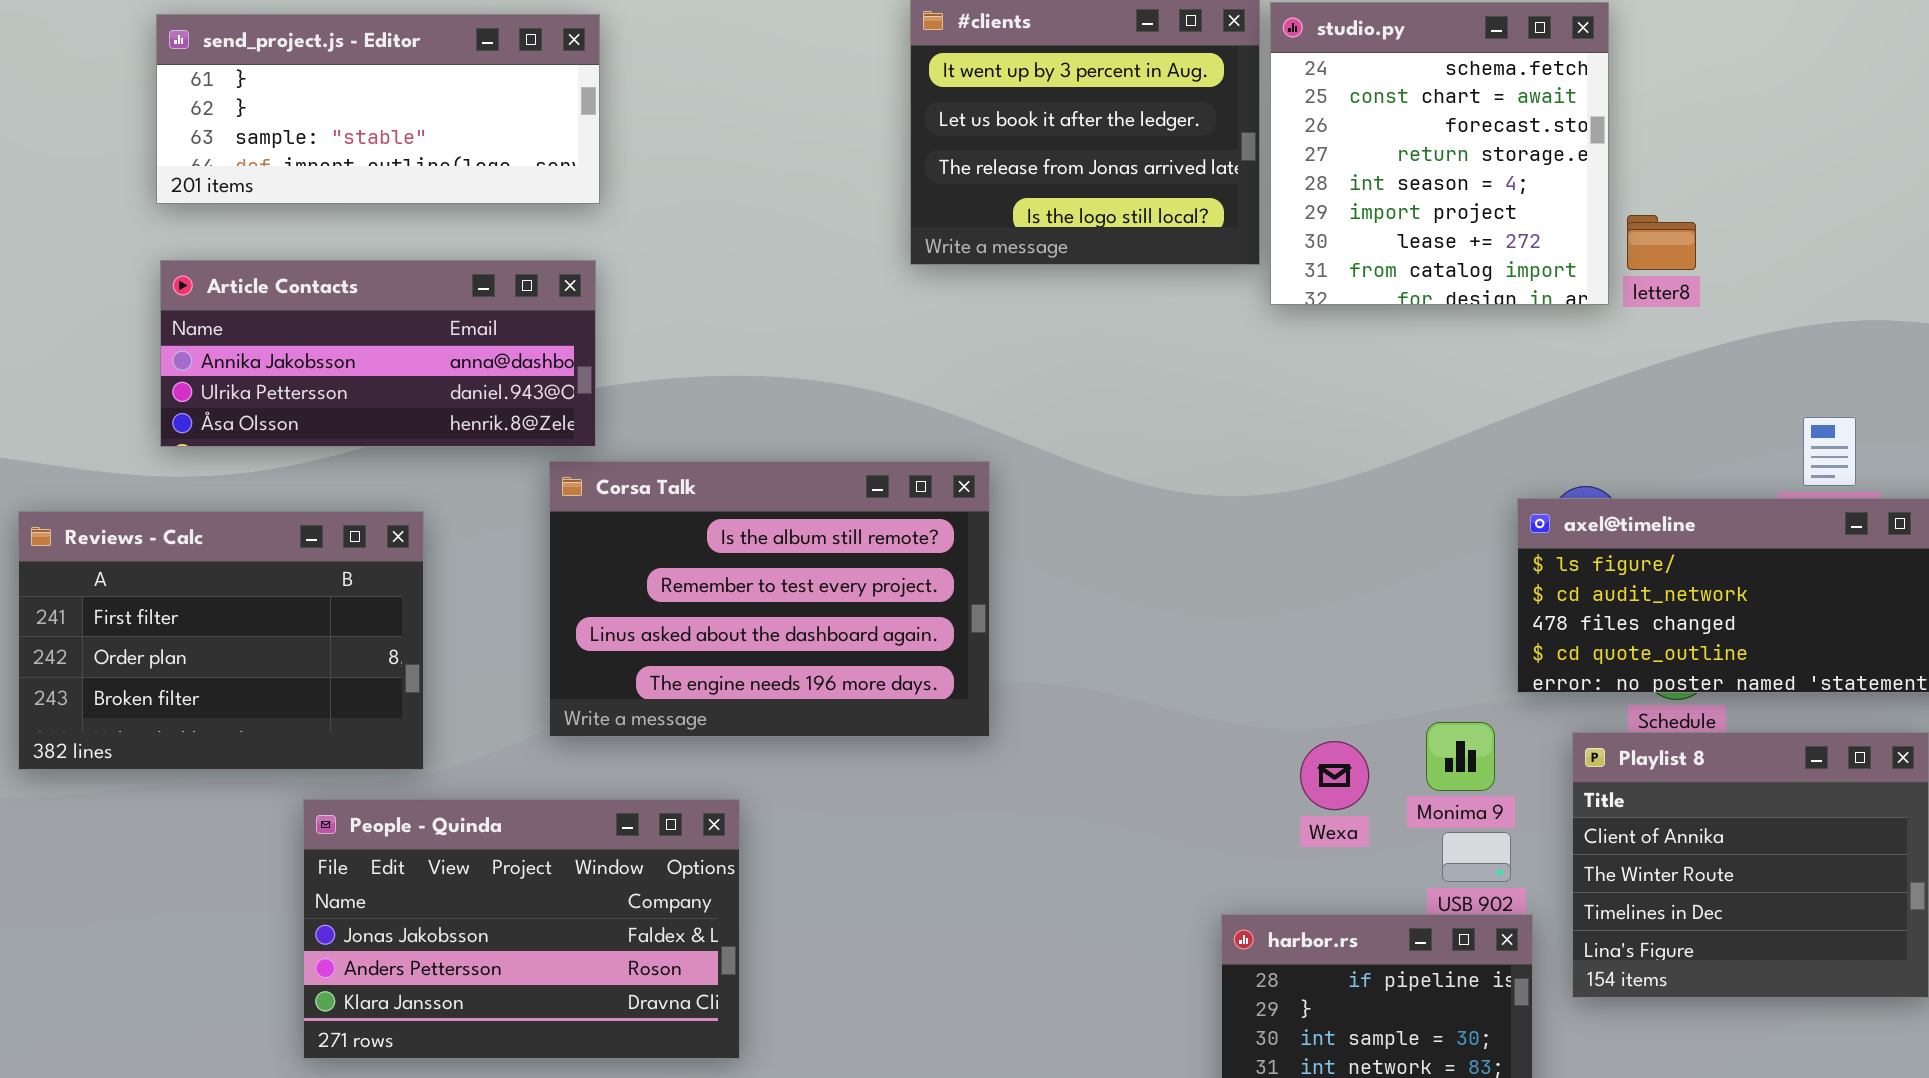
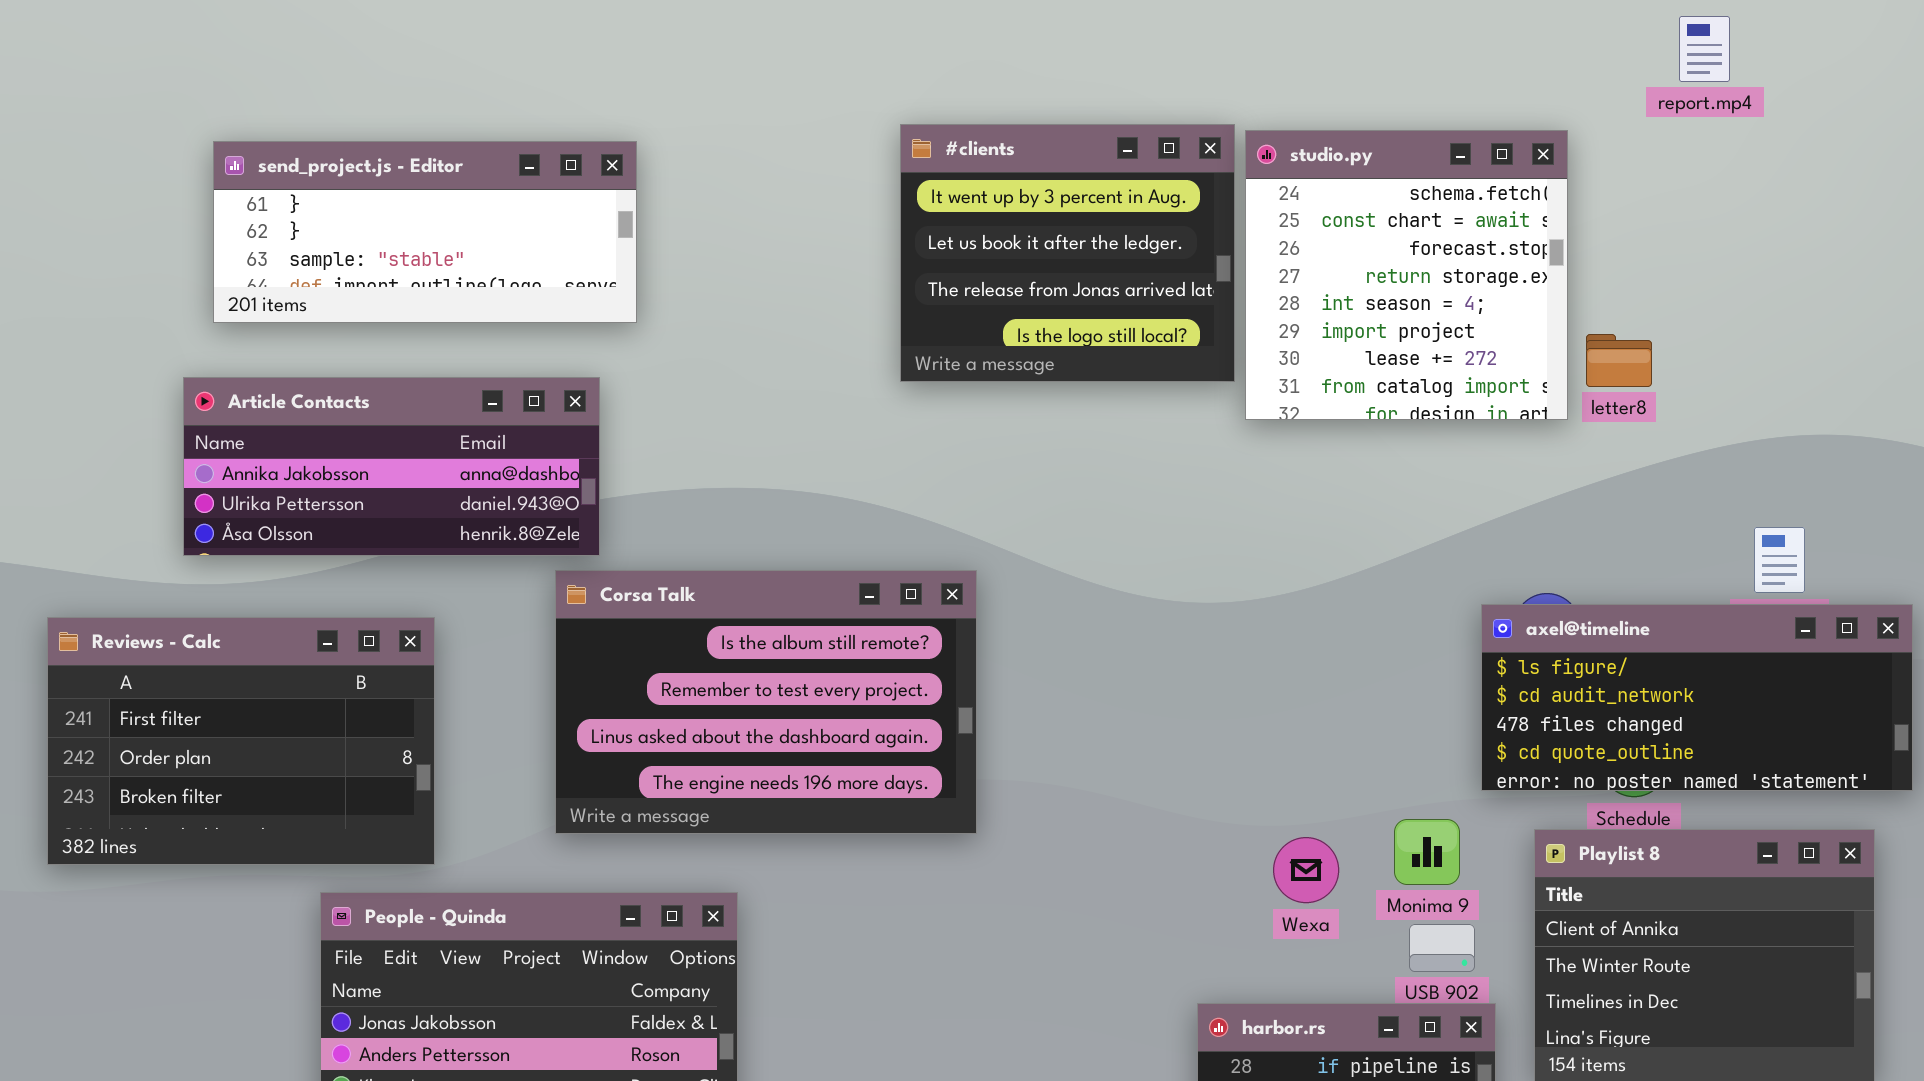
send_project.js - Editor: [156,14,600,204] -> [213,141,637,323], moved

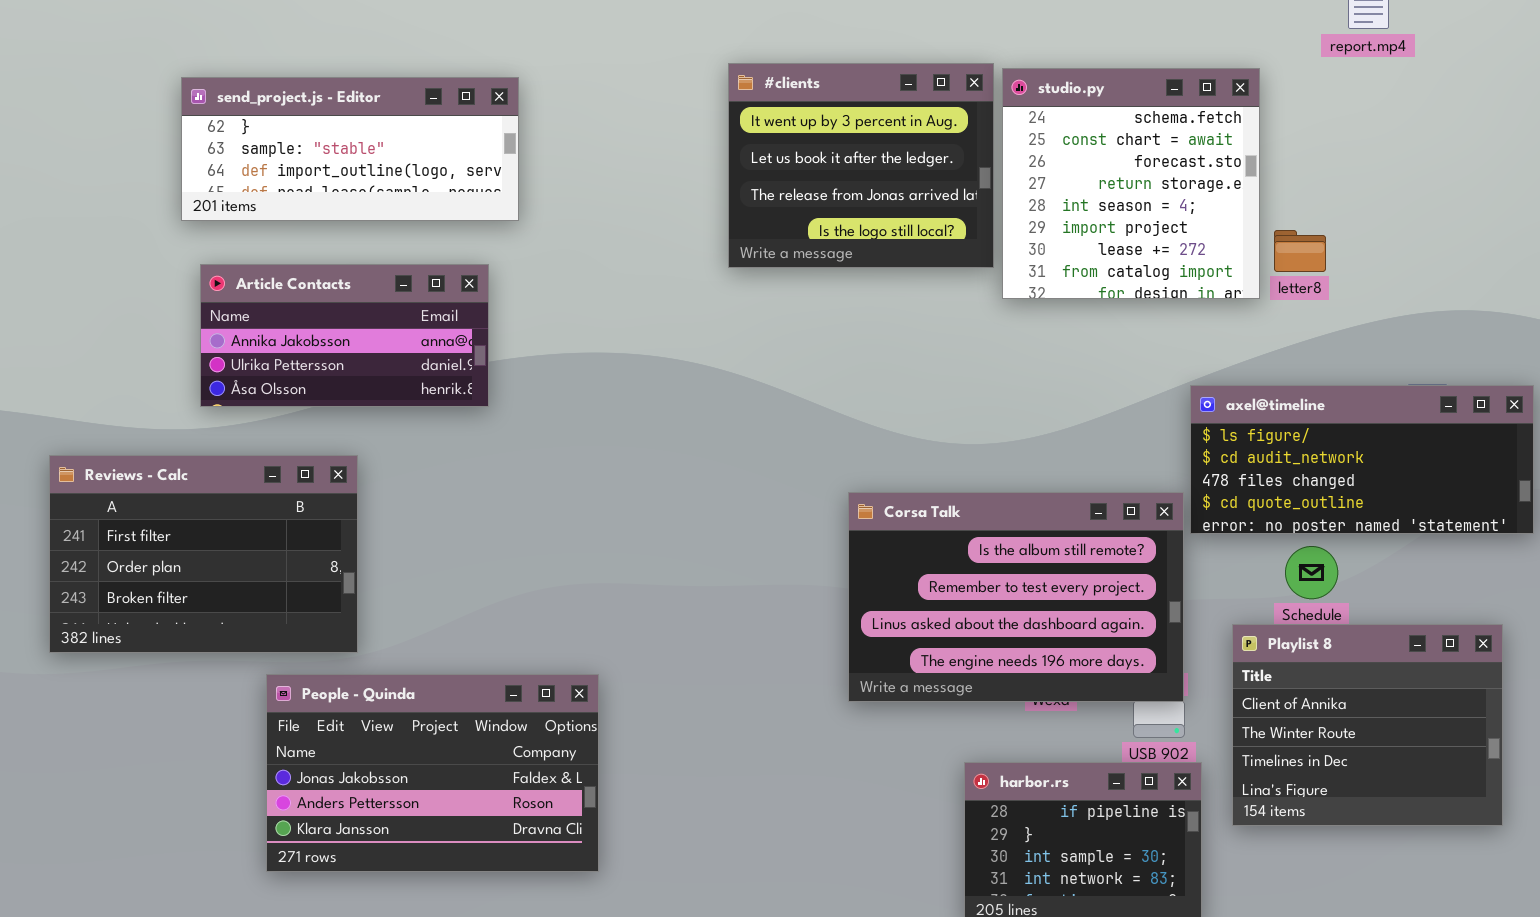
send_project.js - Editor: [213,141,637,323] -> [181,77,519,221], scrolled down 1 row
Article Contacts: [183,377,600,556] -> [200,264,489,407], resized
Corsa Talk: [555,570,977,834] -> [848,492,1184,702], moved
axel@timeline: [1481,604,1913,791] -> [1190,385,1534,534], moved

